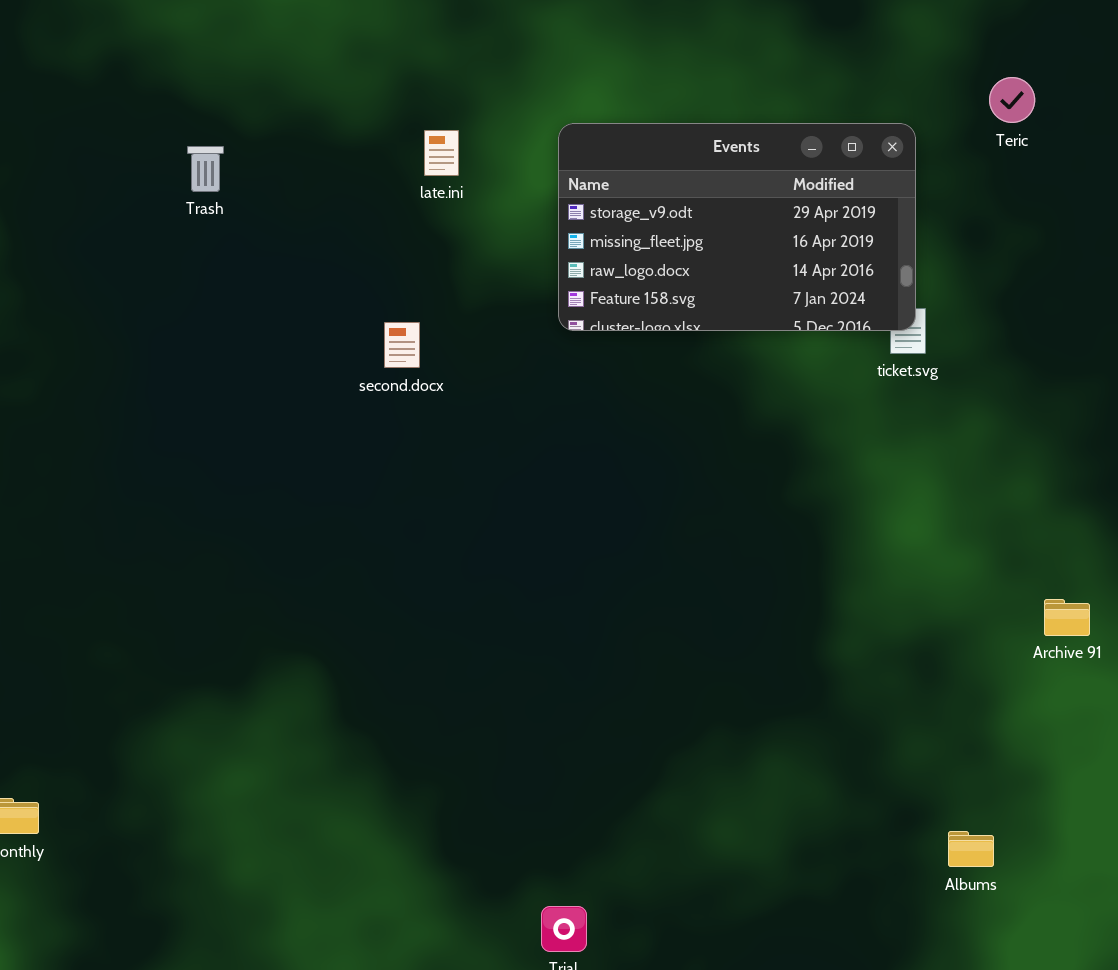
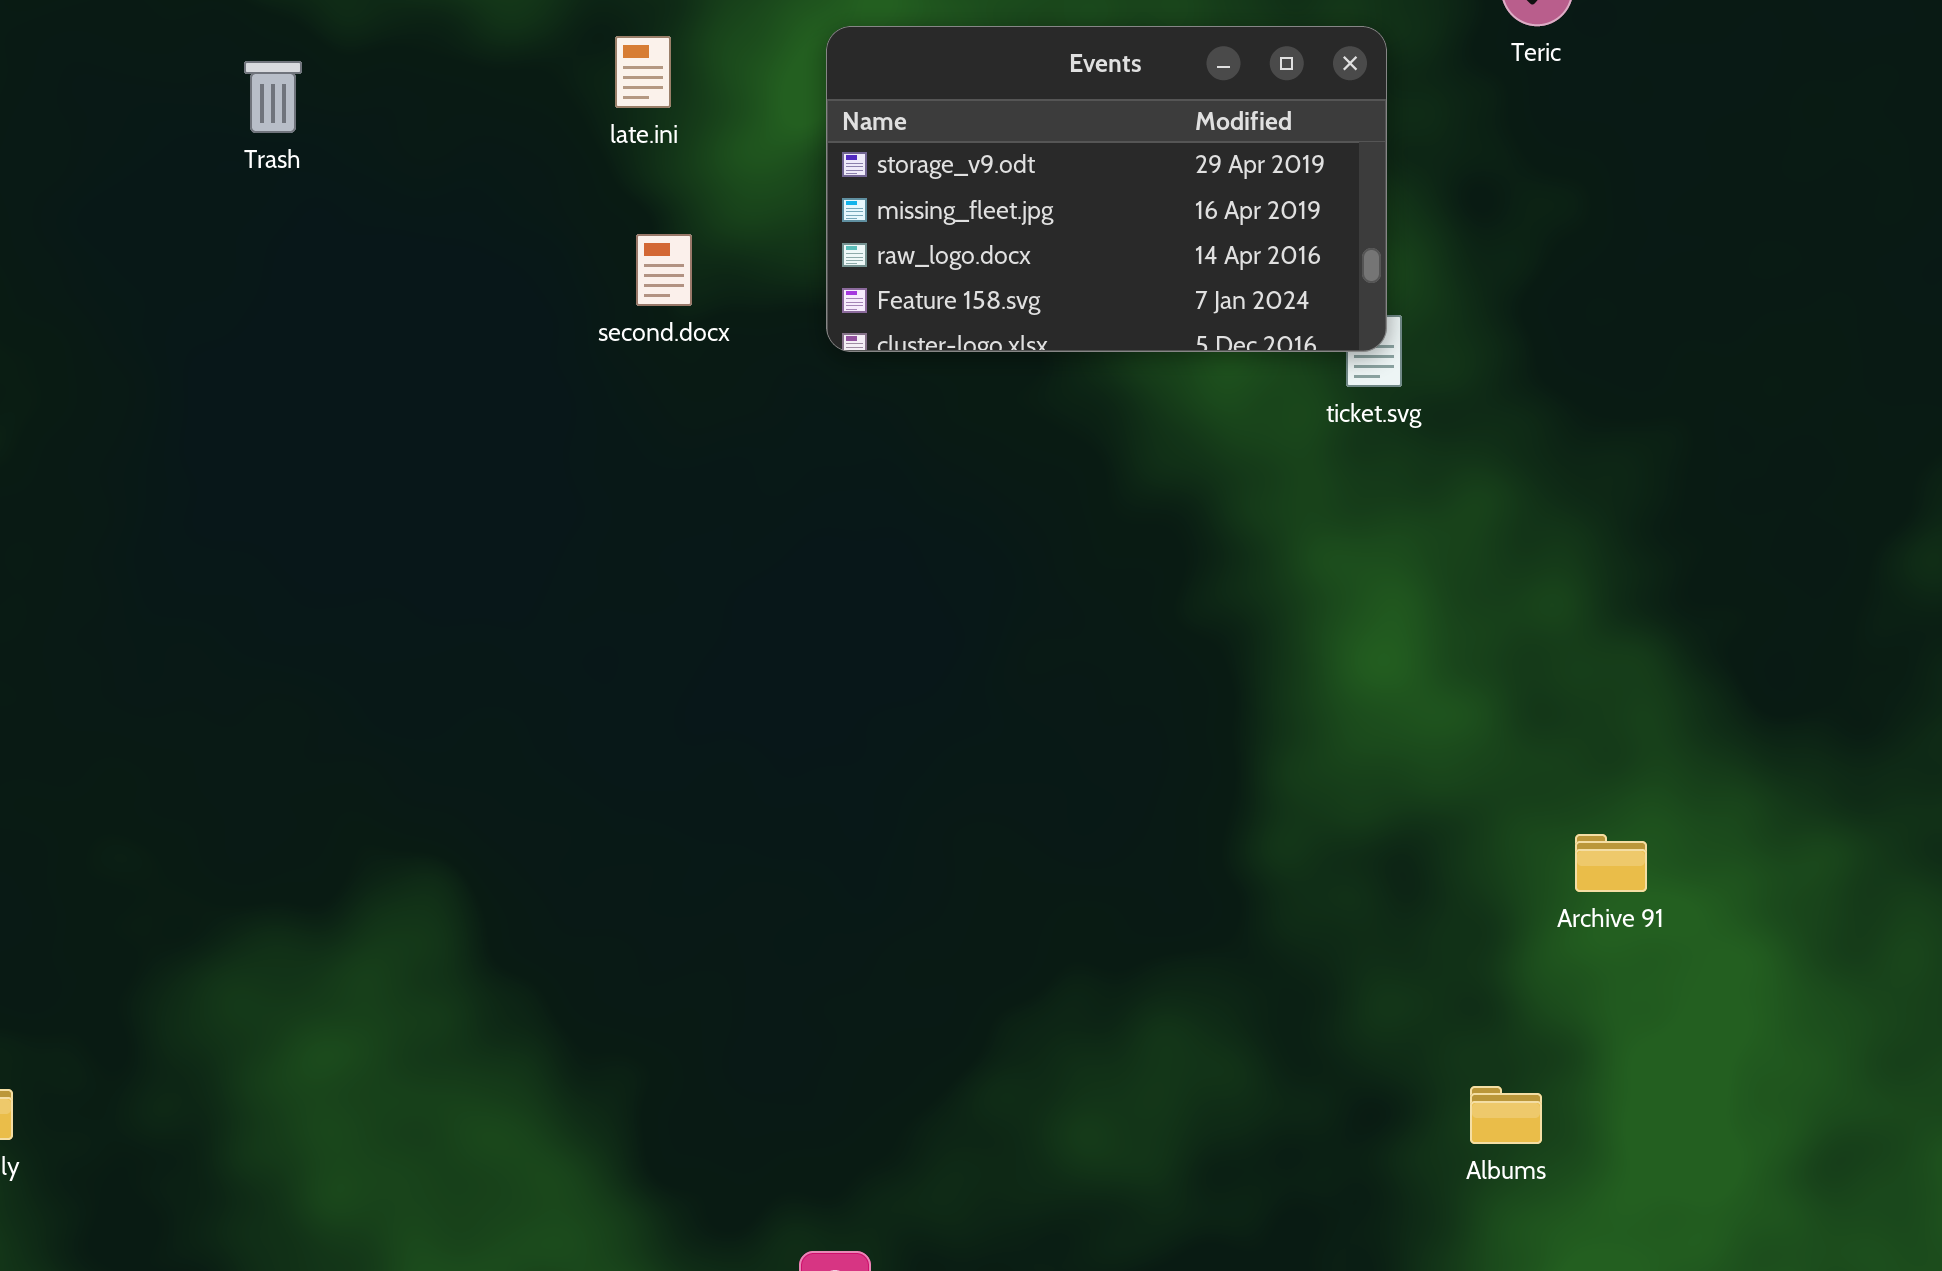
second.docx: [384,322,420,368] -> [636,234,692,306], moved
Archive 91: [1044,599,1090,636] -> [1575,834,1647,892], moved
Albums: [948,831,994,867] -> [1470,1086,1542,1144], moved

